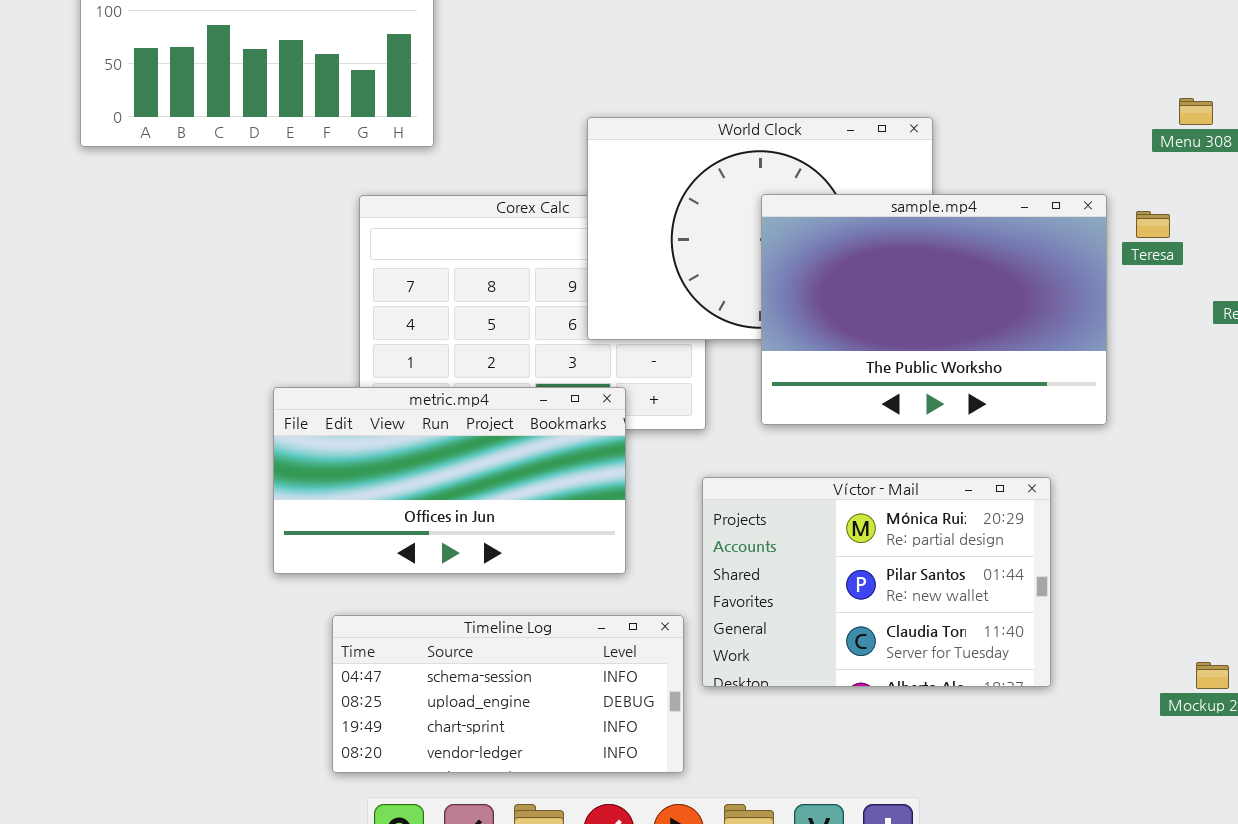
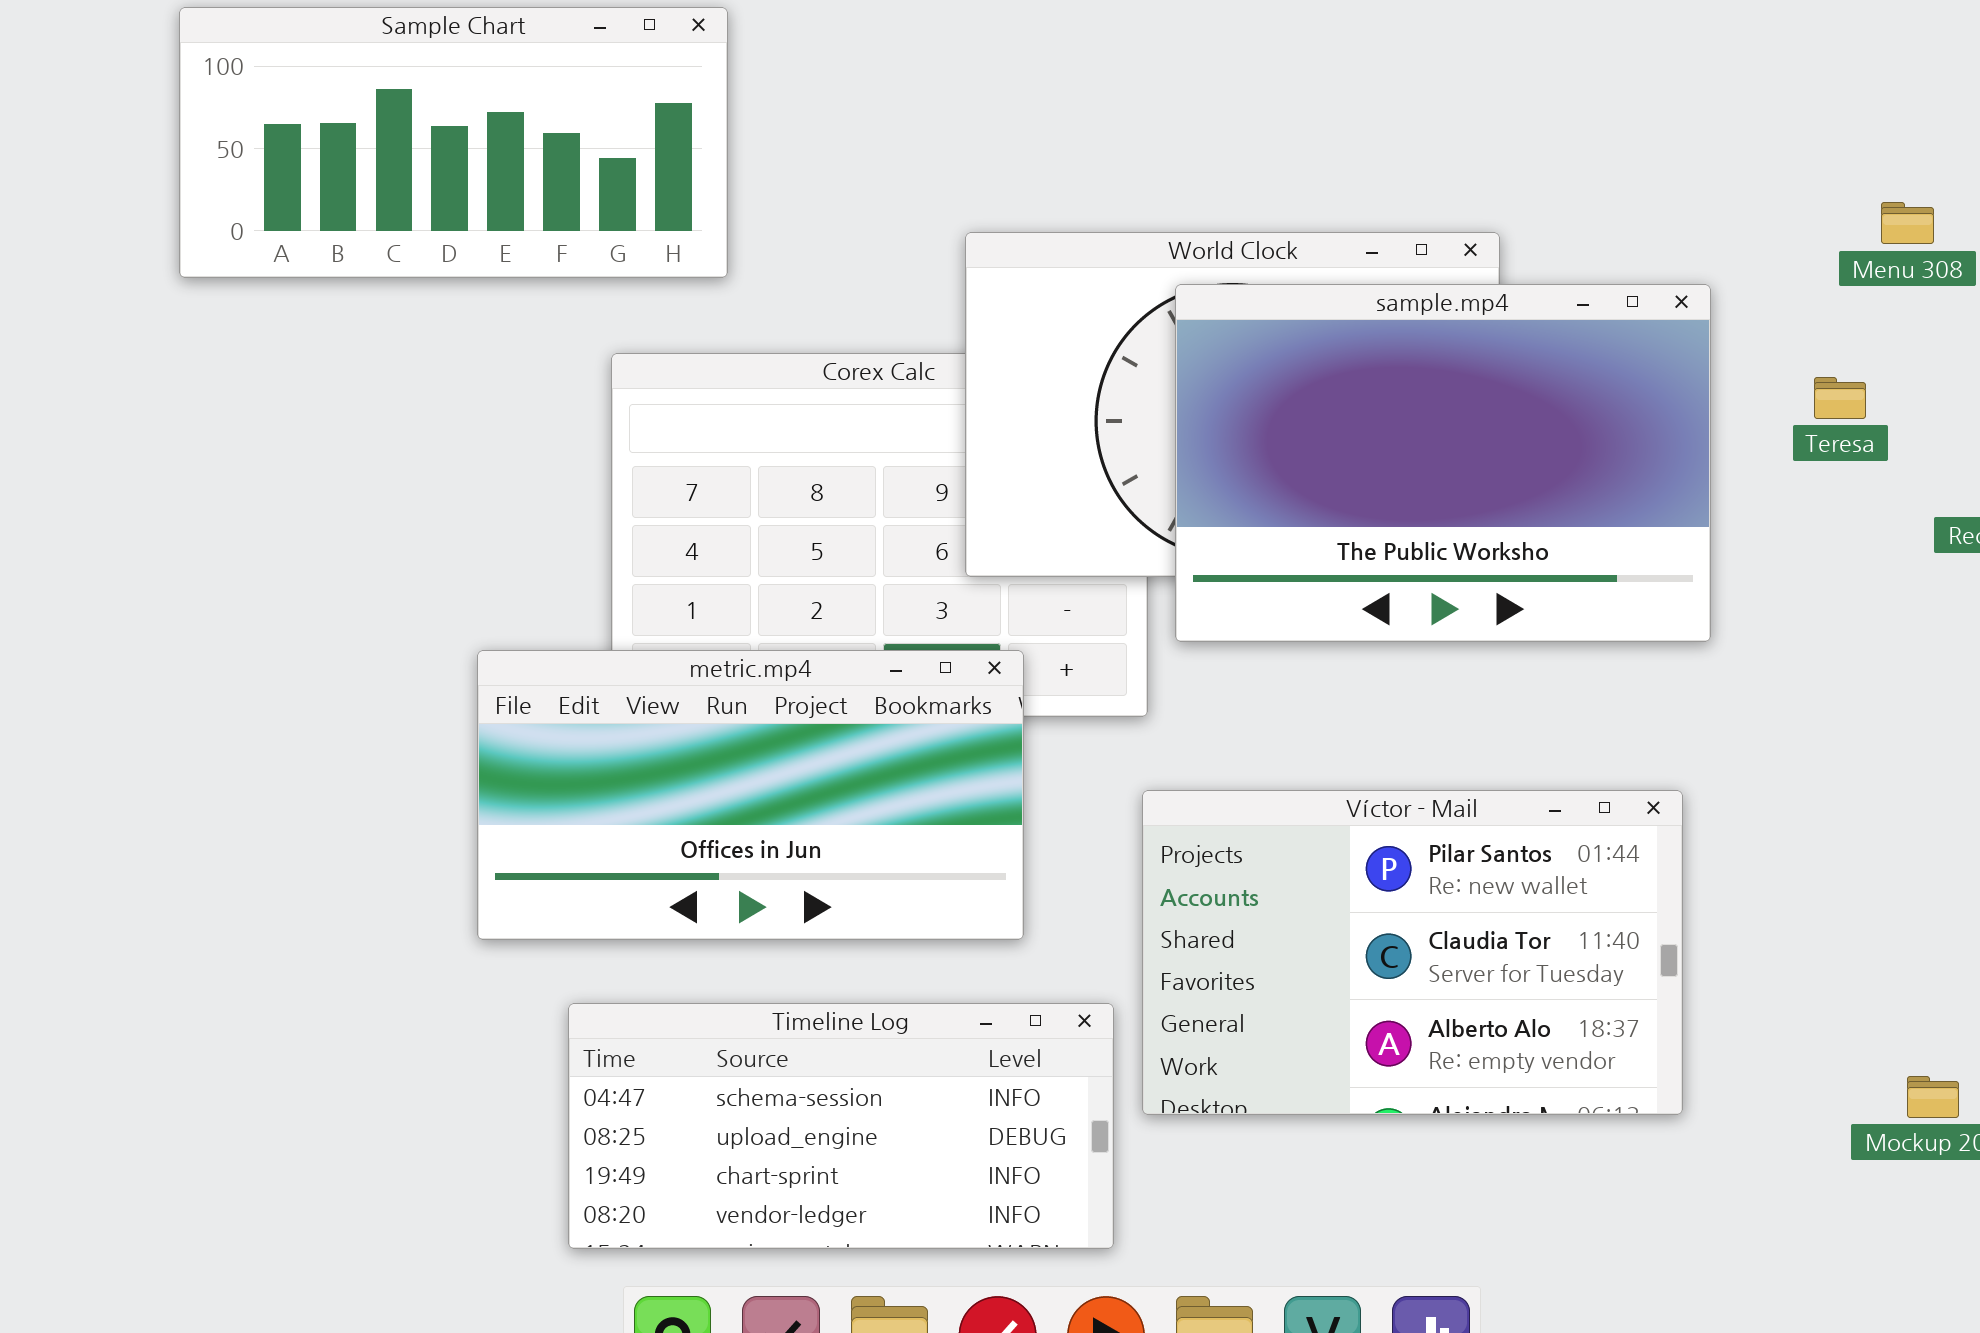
sample.mp4: [761,194,1107,425] -> [1175,284,1711,642], moved
Víctor - Mail: [702,477,1051,687] -> [1142,790,1683,1115], scrolled down 1 row

